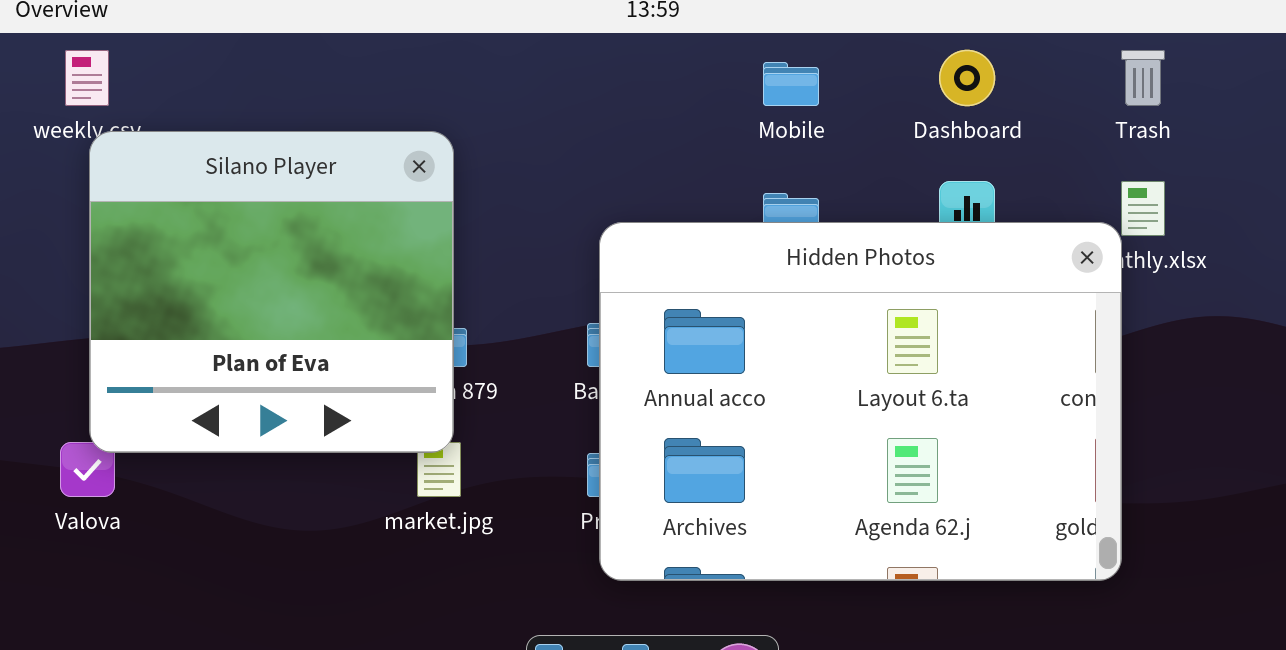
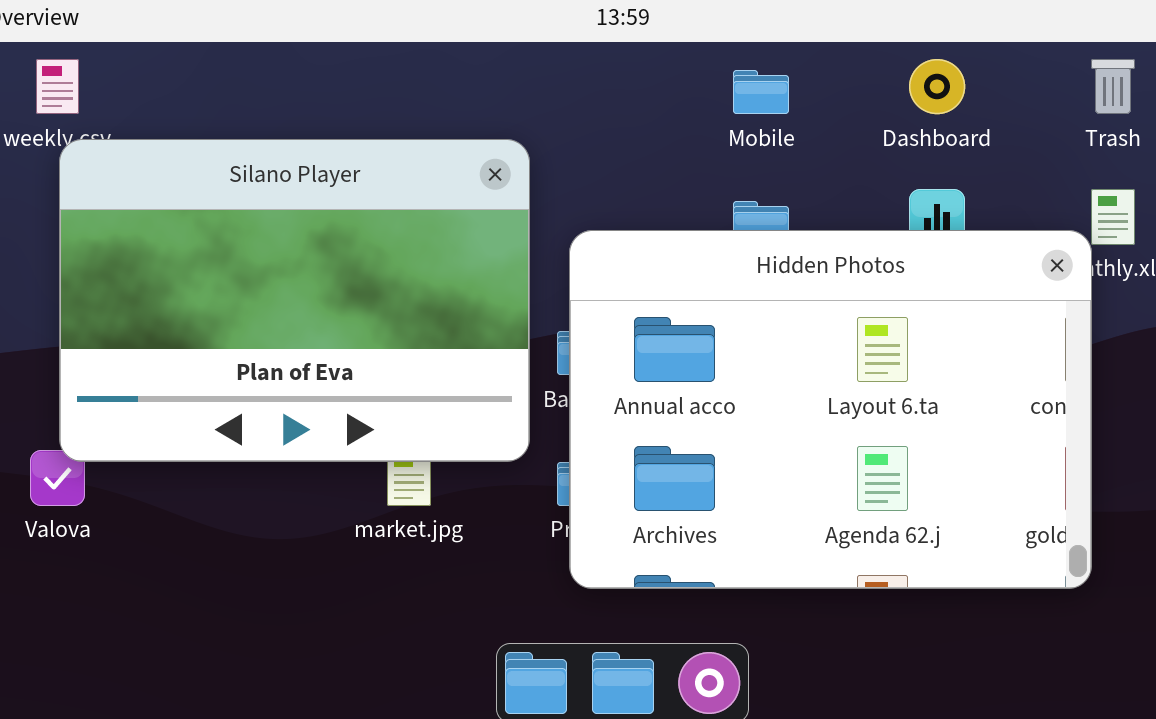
Silano Player: [89,131,454,453] -> [59,139,530,462], resized

